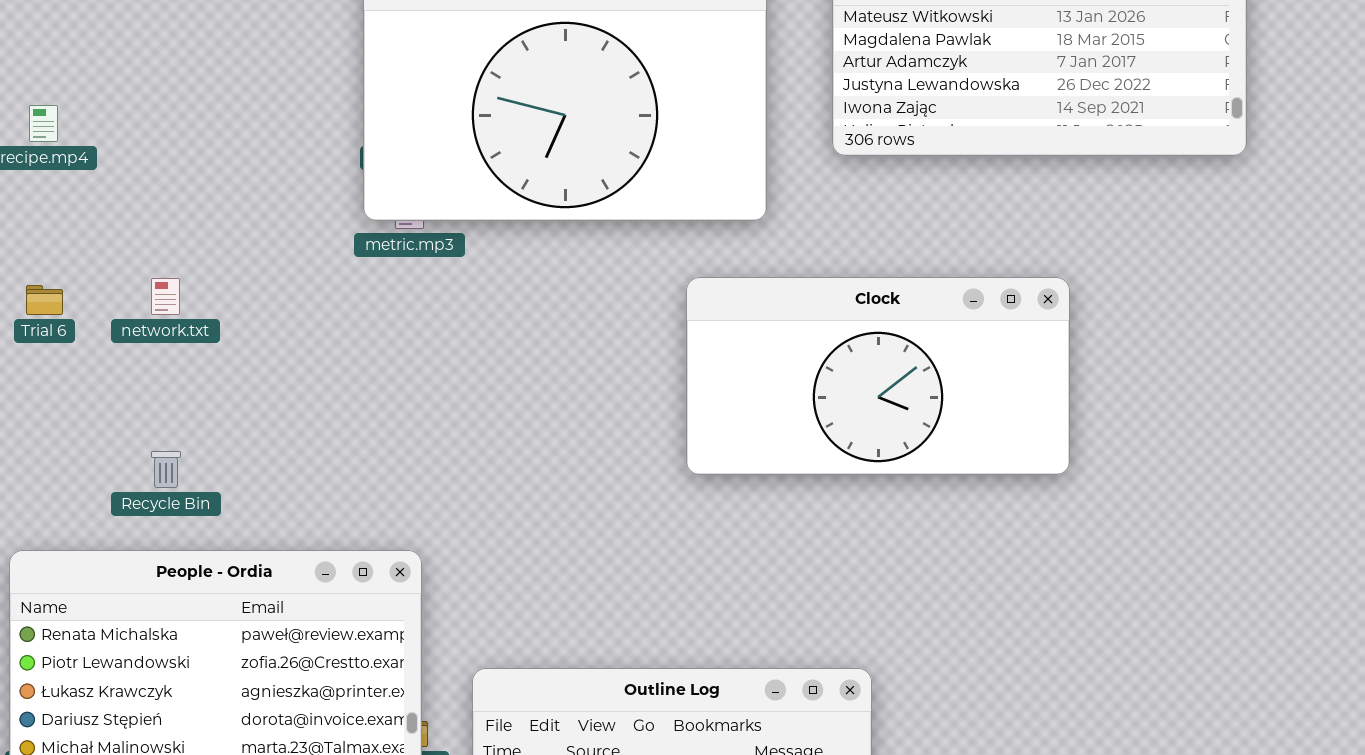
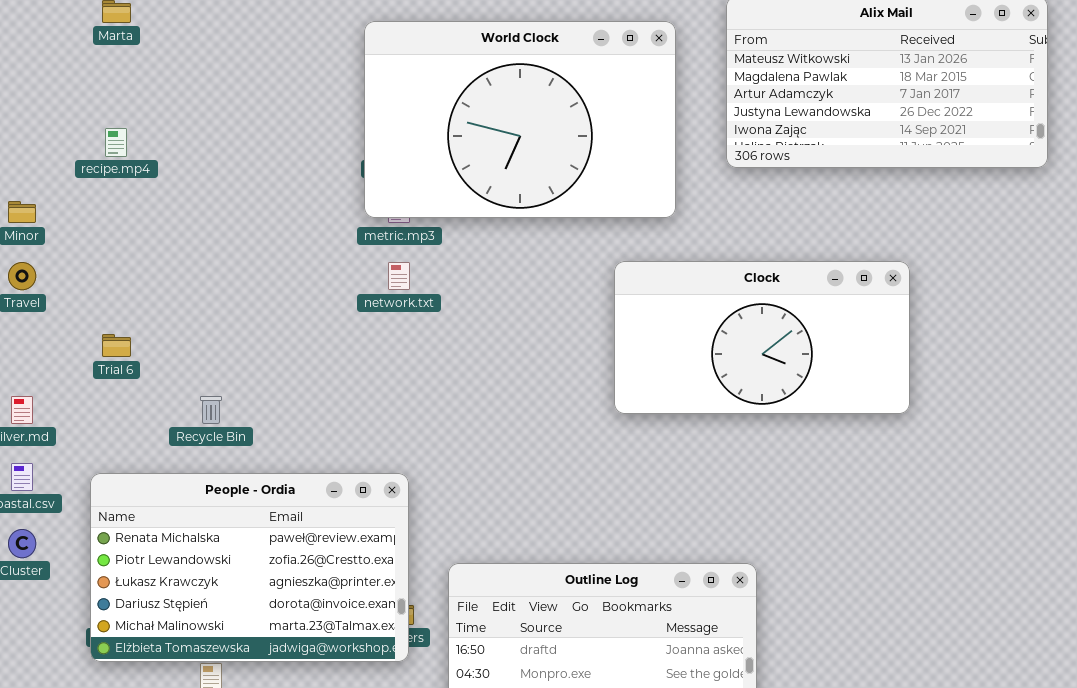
network.txt: [151,278,180,315] -> [388,262,410,290], moved
Trial 6: [26,285,63,315] -> [102,334,131,357], moved

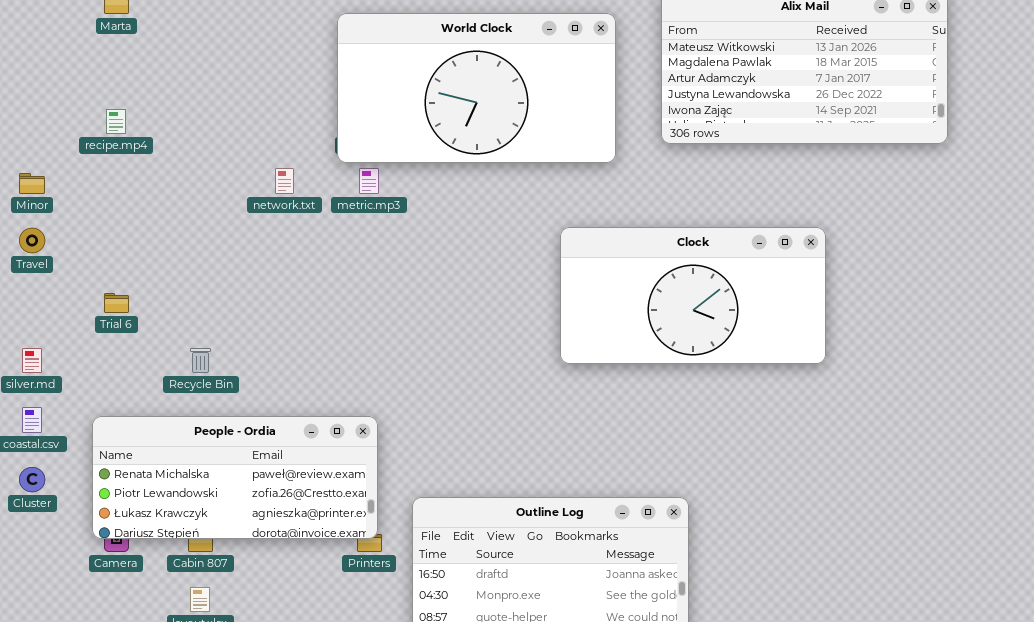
World Clock: [364,21,676,218] -> [337,13,616,163], resized
network.txt: [388,262,410,290] -> [275,168,294,194], moved
People - Ordia: [90,473,409,662] -> [92,416,378,539], resized

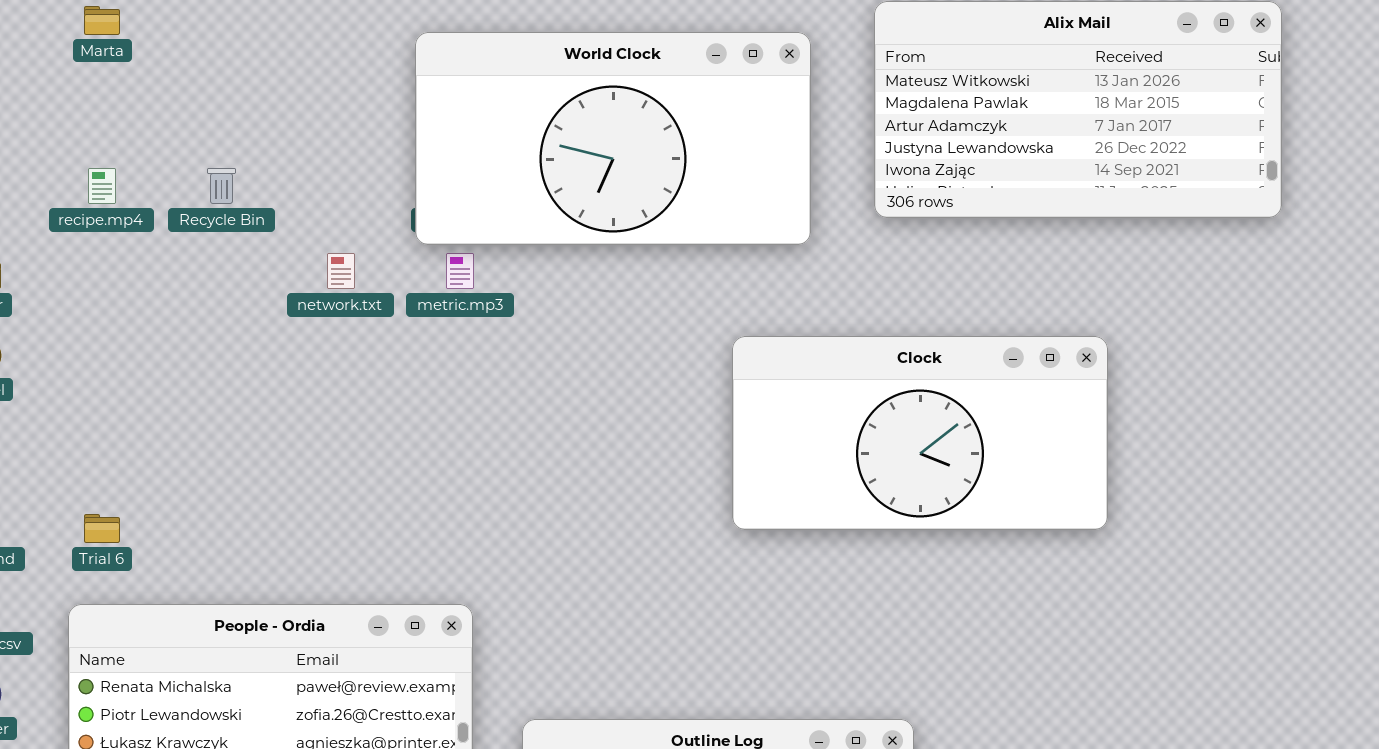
Trial 6: [104,293,129,313] -> [84,514,120,543], moved
Recycle Bin: [190,348,211,373] -> [207,168,236,204], moved

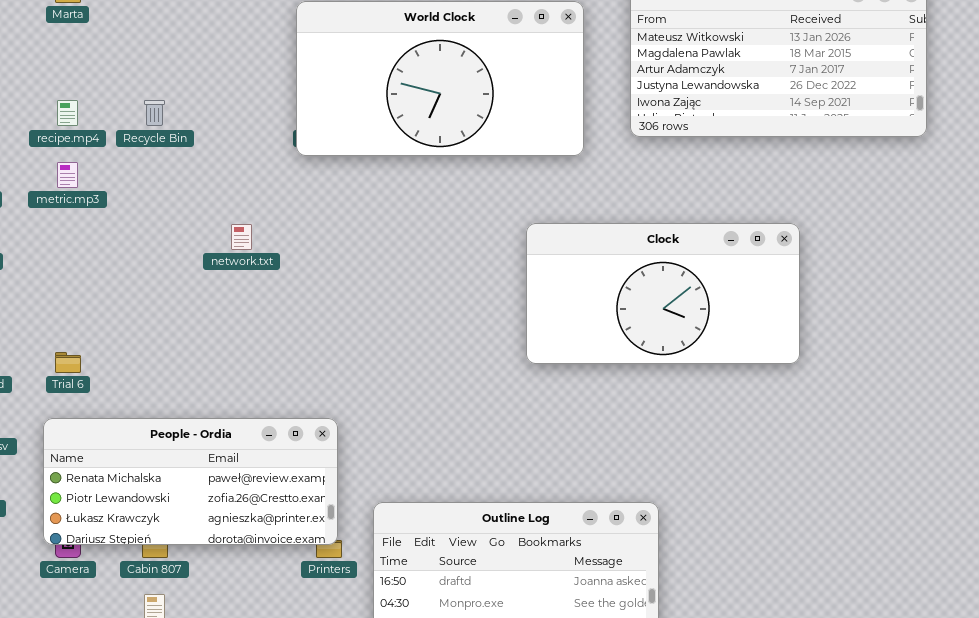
network.txt: [327,253,355,289] -> [231,224,252,250], moved
metric.mp3: [446,253,474,289] -> [57,162,78,188], moved

